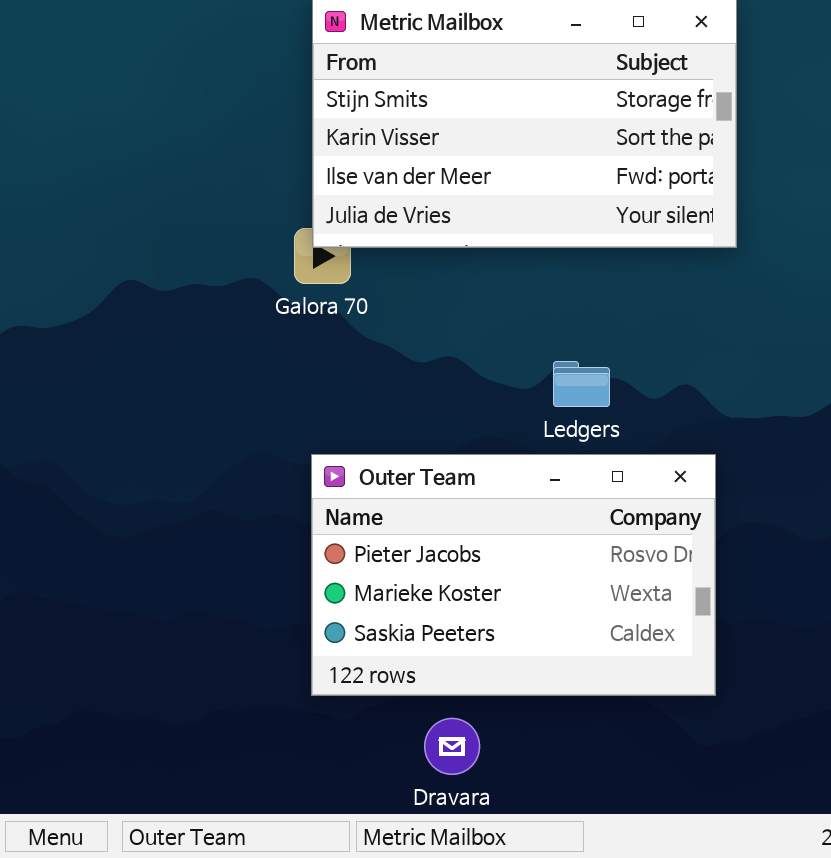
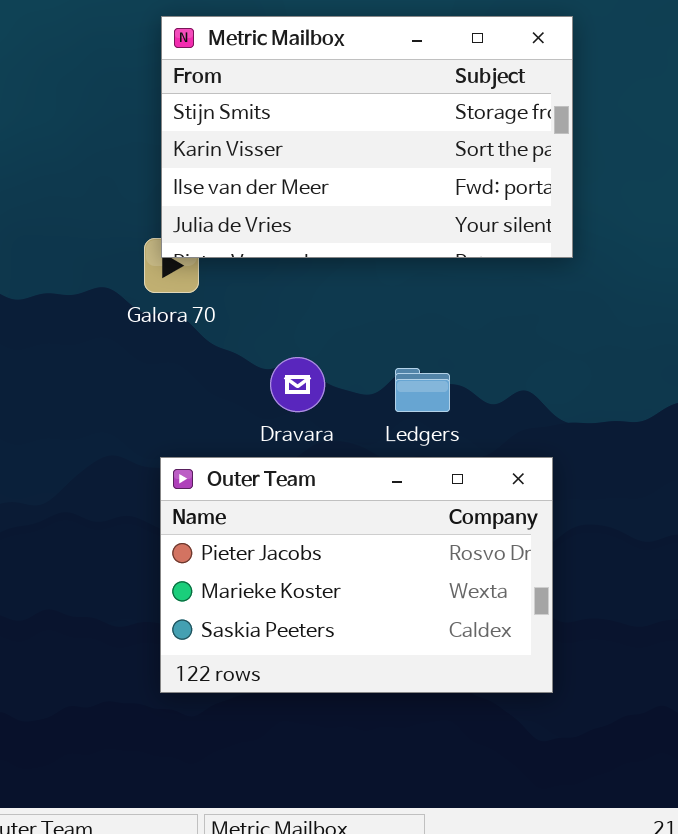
Dravara: [424,718,480,775] -> [270,357,325,412], moved

